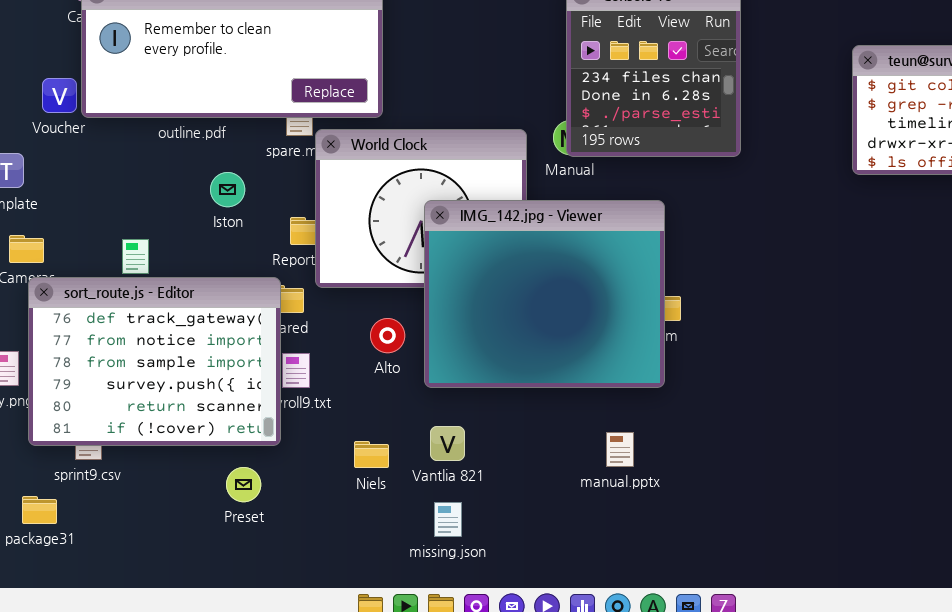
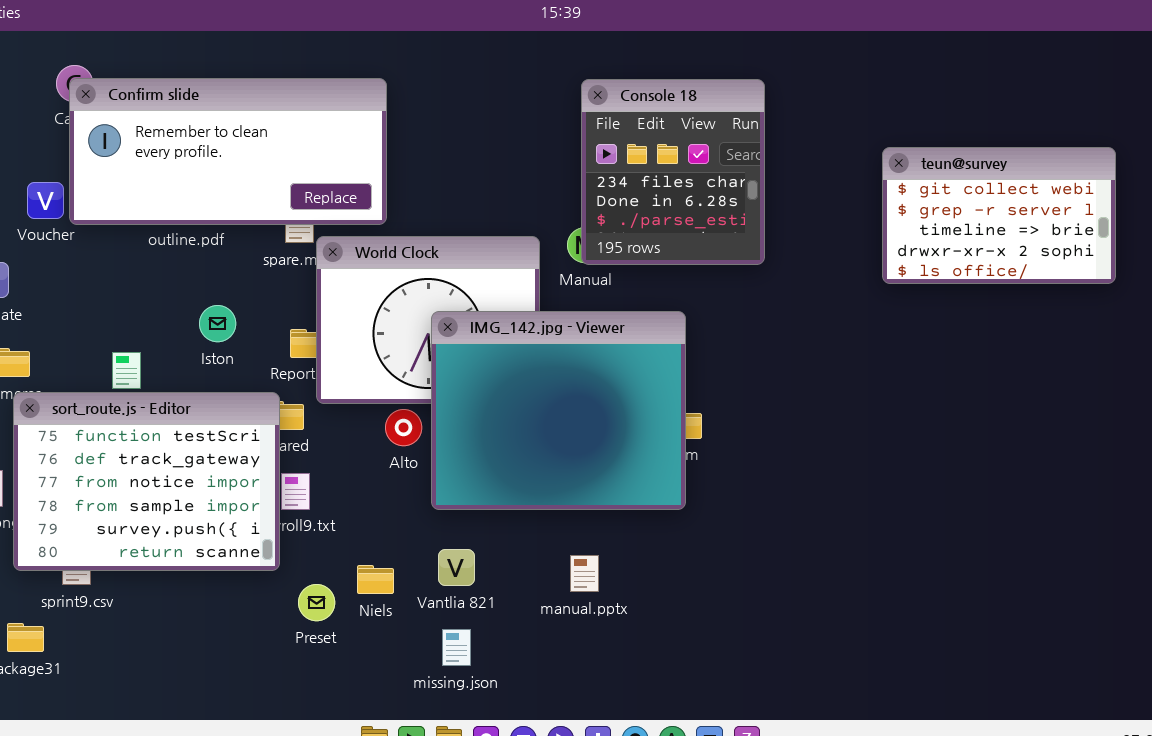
Iston: [210,172,245,207] -> [199,305,236,342], moved
sort_route.js - Editor: [28,277,281,446] -> [13,392,280,571], scrolled up 1 row
Alto: [370,318,405,353] -> [385,409,422,446], moved
manual.pptx: [606,432,634,467] -> [570,555,599,592], moved
Preset: [226,467,261,502] -> [298,584,335,621], moved

